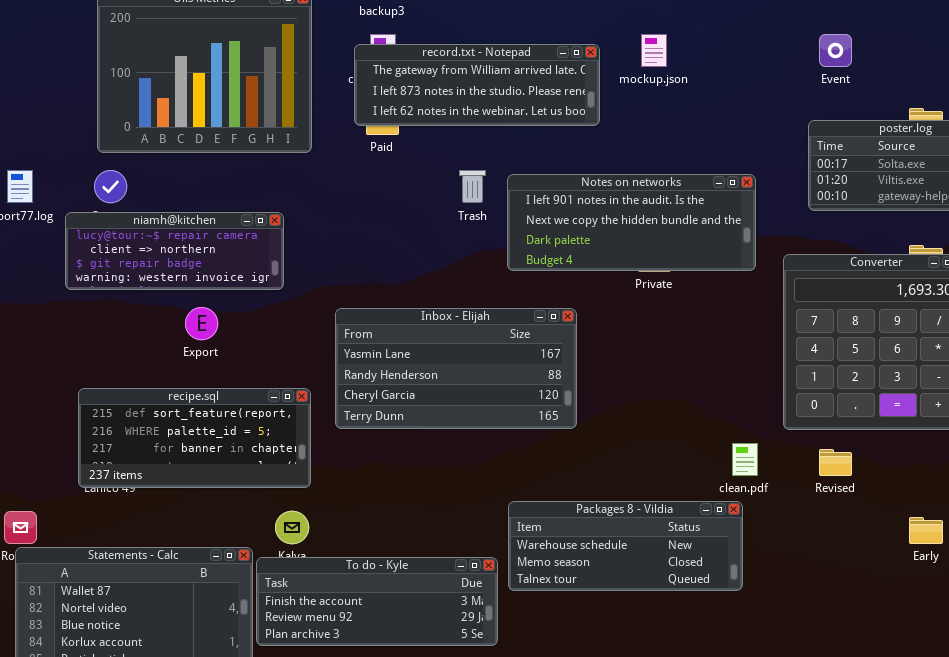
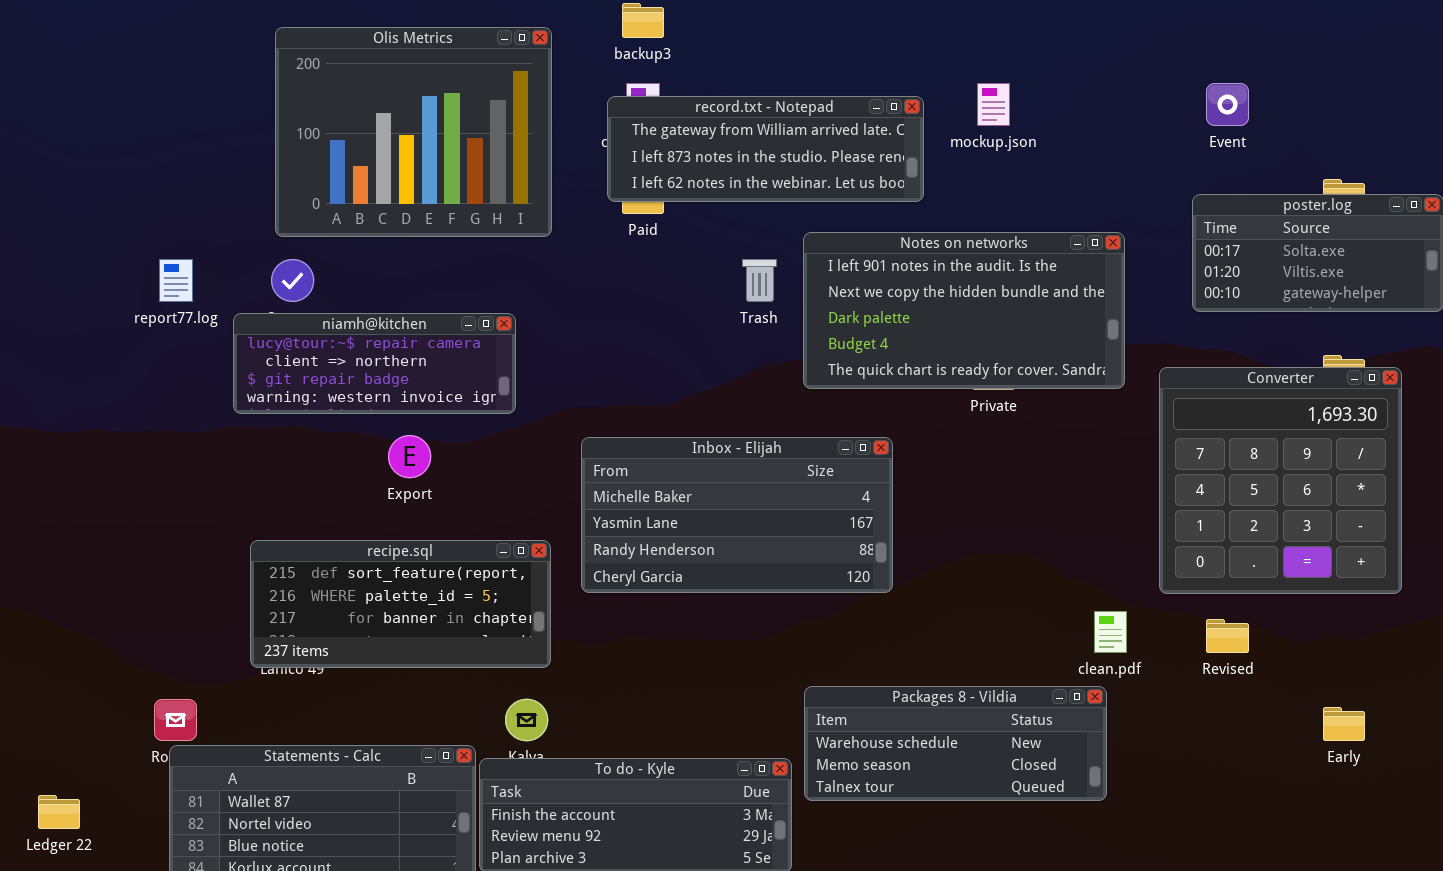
Notes on networks: [507,174,756,271] -> [803,232,1125,389], resized
Inbox - Elijah: [335,308,577,429] -> [581,437,893,593], scrolled up 1 row

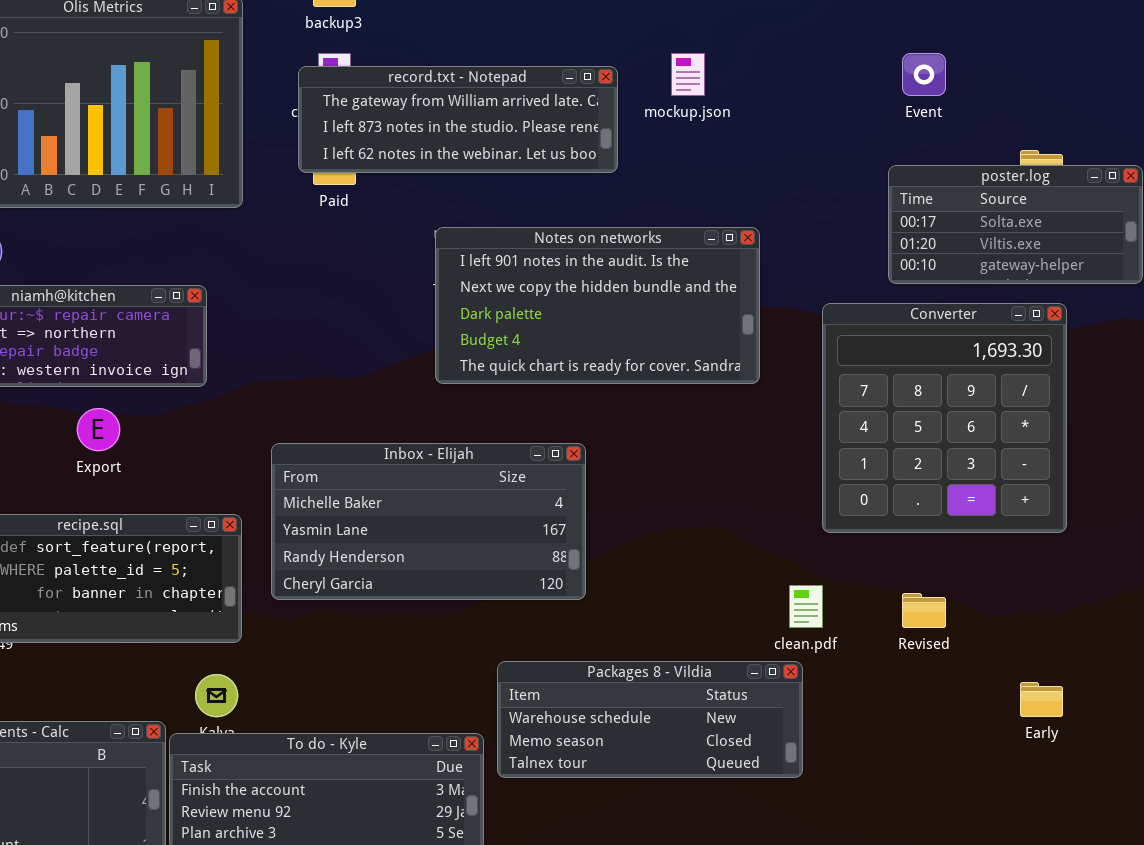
Notes on networks: [803,232,1125,389] -> [435,227,760,384], moved
Converter: [1159,367,1402,594] -> [822,303,1067,533], moved
Inbox - Elijah: [581,437,893,593] -> [271,443,586,600], moved

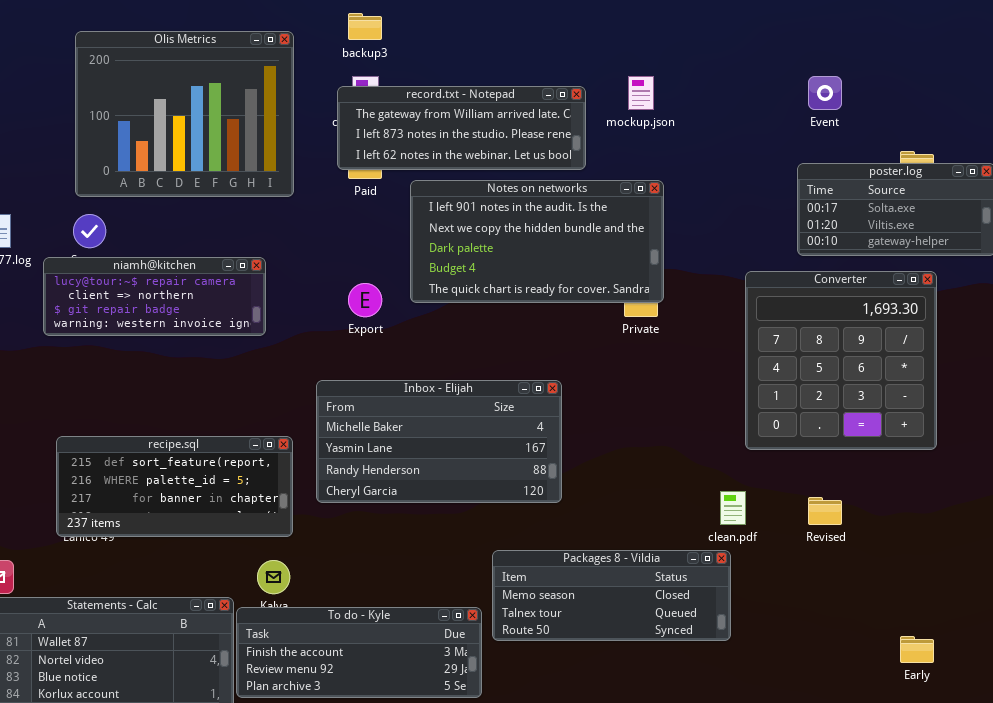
Notes on networks: [435,227,760,384] -> [410,180,664,303], moved
Export: [77,408,120,451] -> [348,283,382,317], moved
Packages 8 - Vildia: [497,661,803,778] -> [492,550,731,641], scrolled down 1 row
Early: [1020,682,1063,717] -> [900,636,934,663], moved

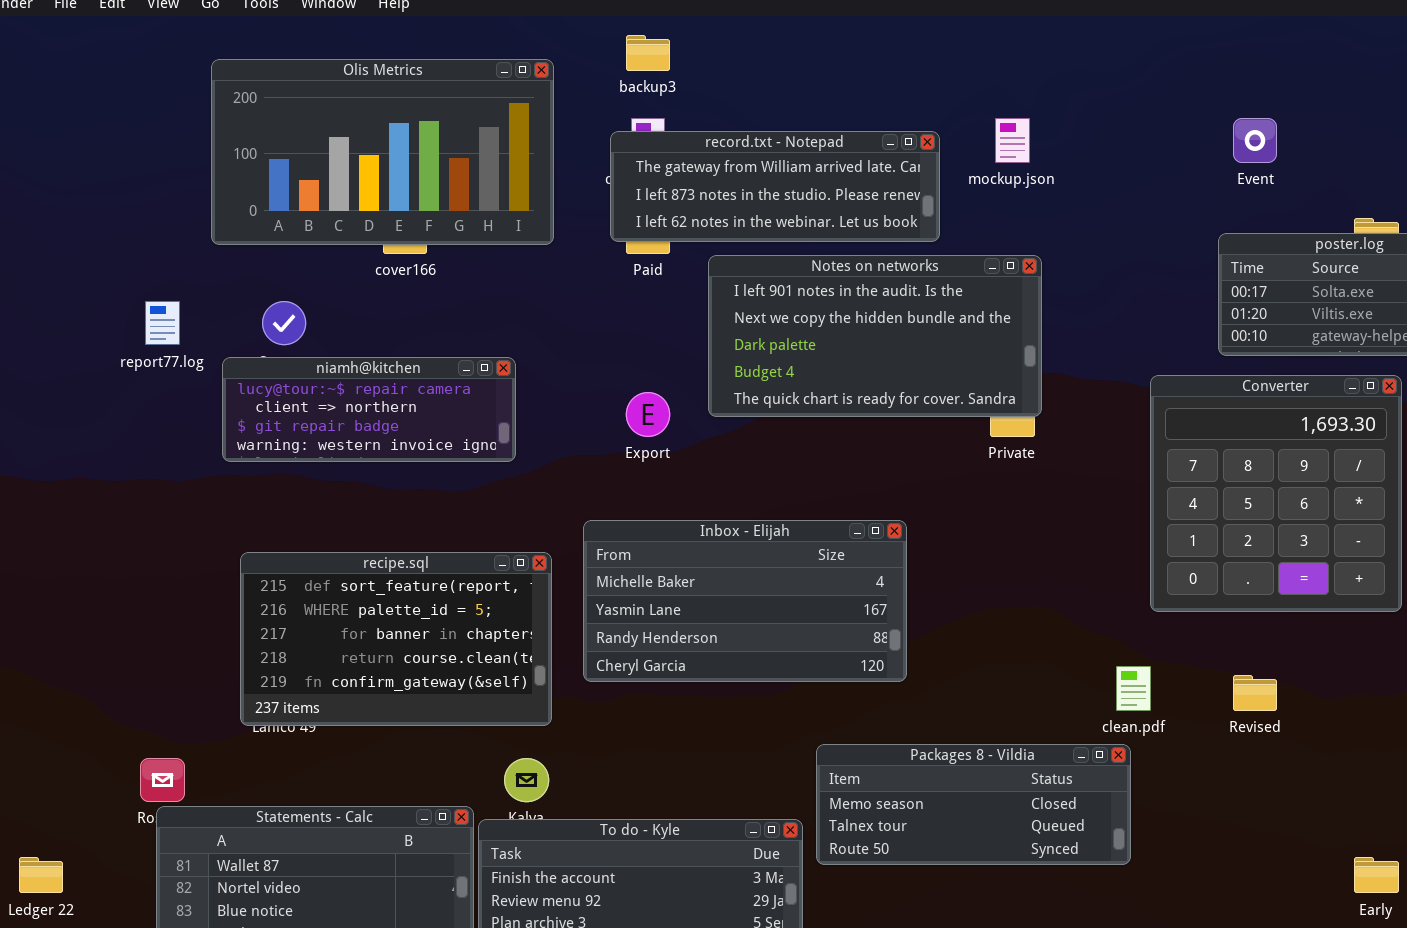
Olis Metrics: [75,31,294,197] -> [211,59,554,245], resized
recipe.sql: [56,436,293,537] -> [240,552,552,726], resized

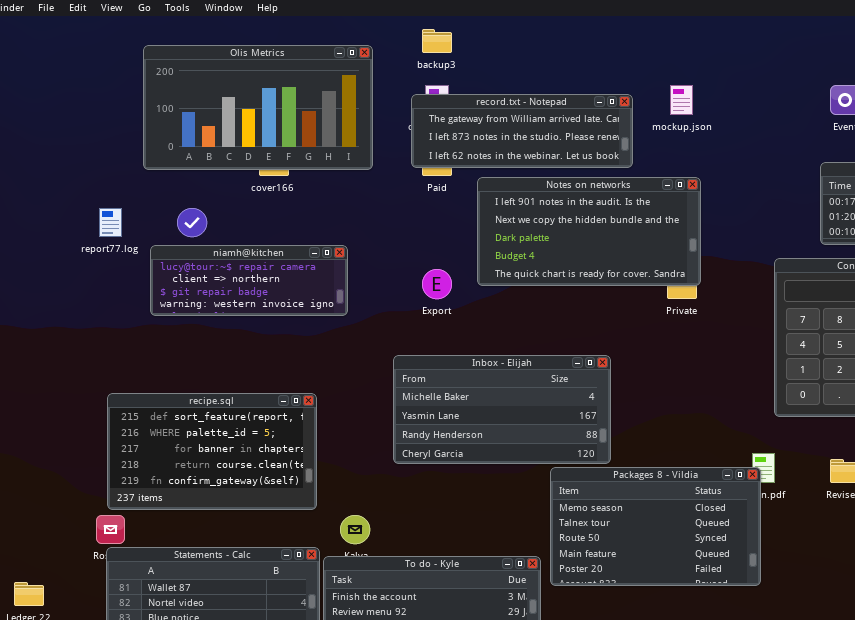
recipe.sql: [240,552,552,726] -> [107,393,317,510], moved
Packages 8 - Vildia: [816,744,1131,865] -> [550,467,761,586], resized

